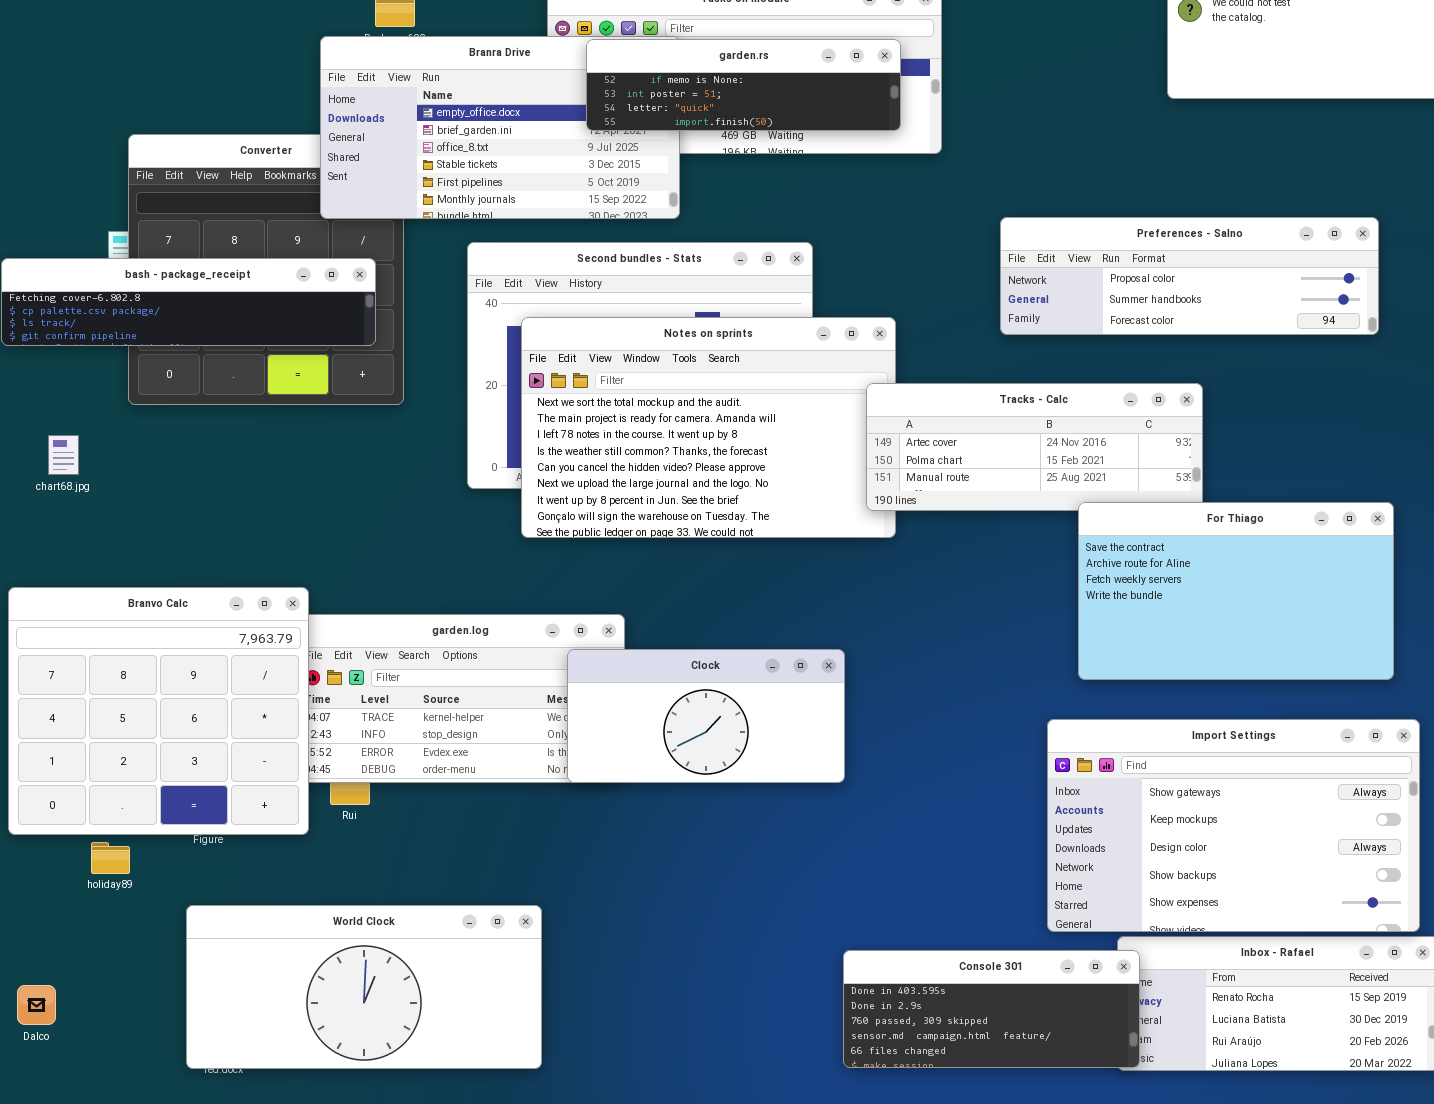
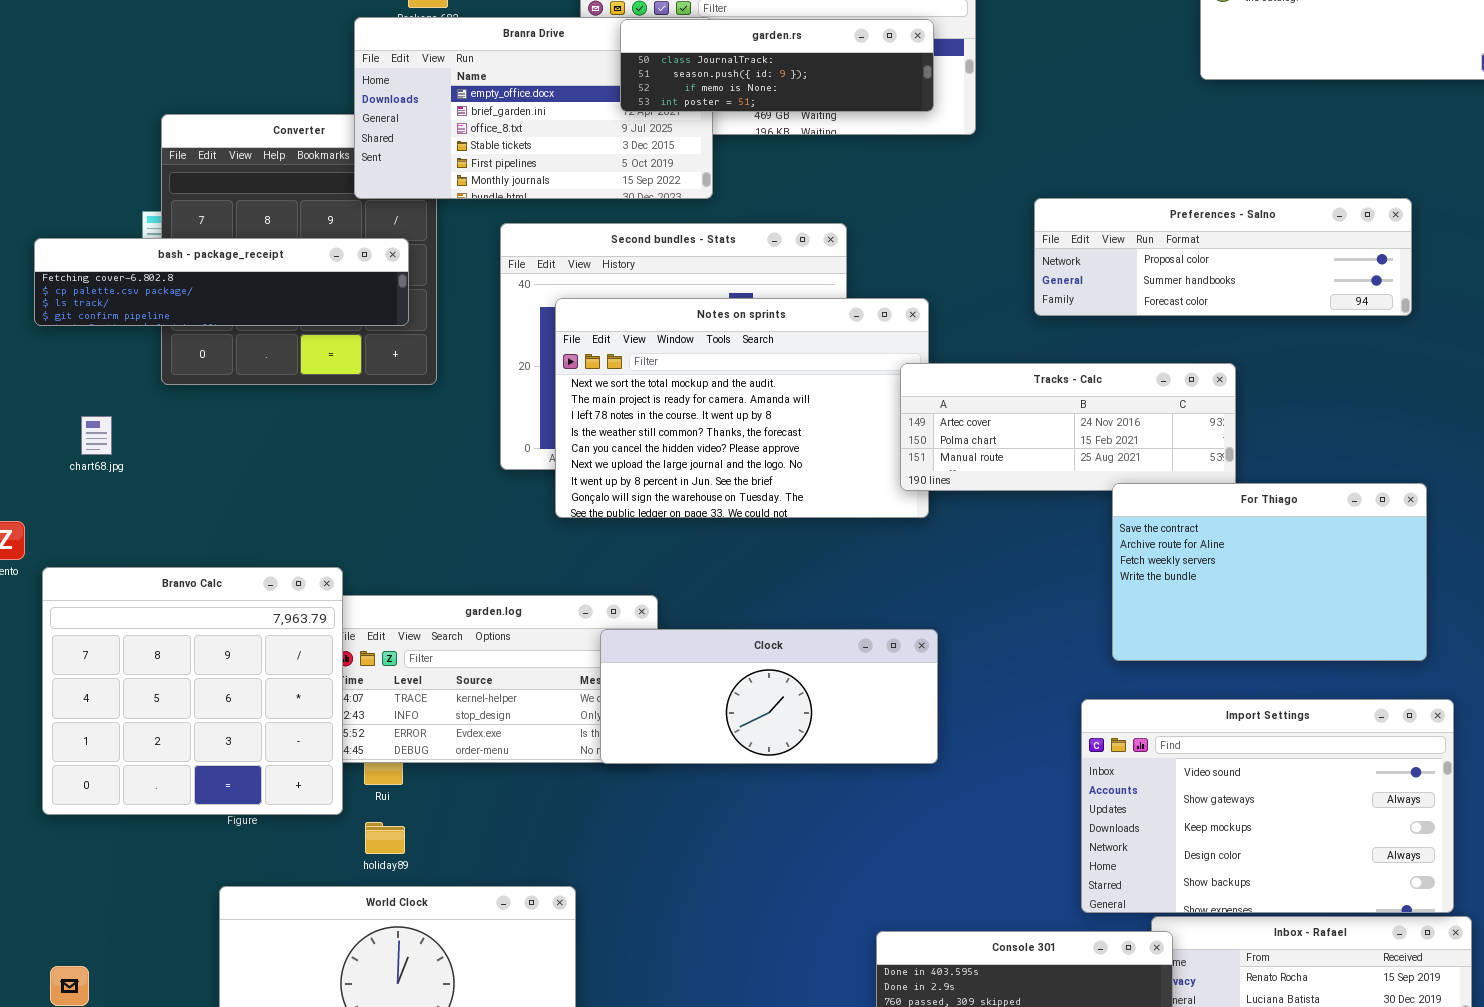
garden.rs: [586,39,901,131] -> [620,19,934,112], scrolled up 2 rows
Clock: [567,649,845,783] -> [600,629,938,764], resized
Import Settings: [1047,719,1420,932] -> [1081,699,1454,913], scrolled up 1 row
holiday89: [91,842,130,874] -> [365,822,405,854], moved

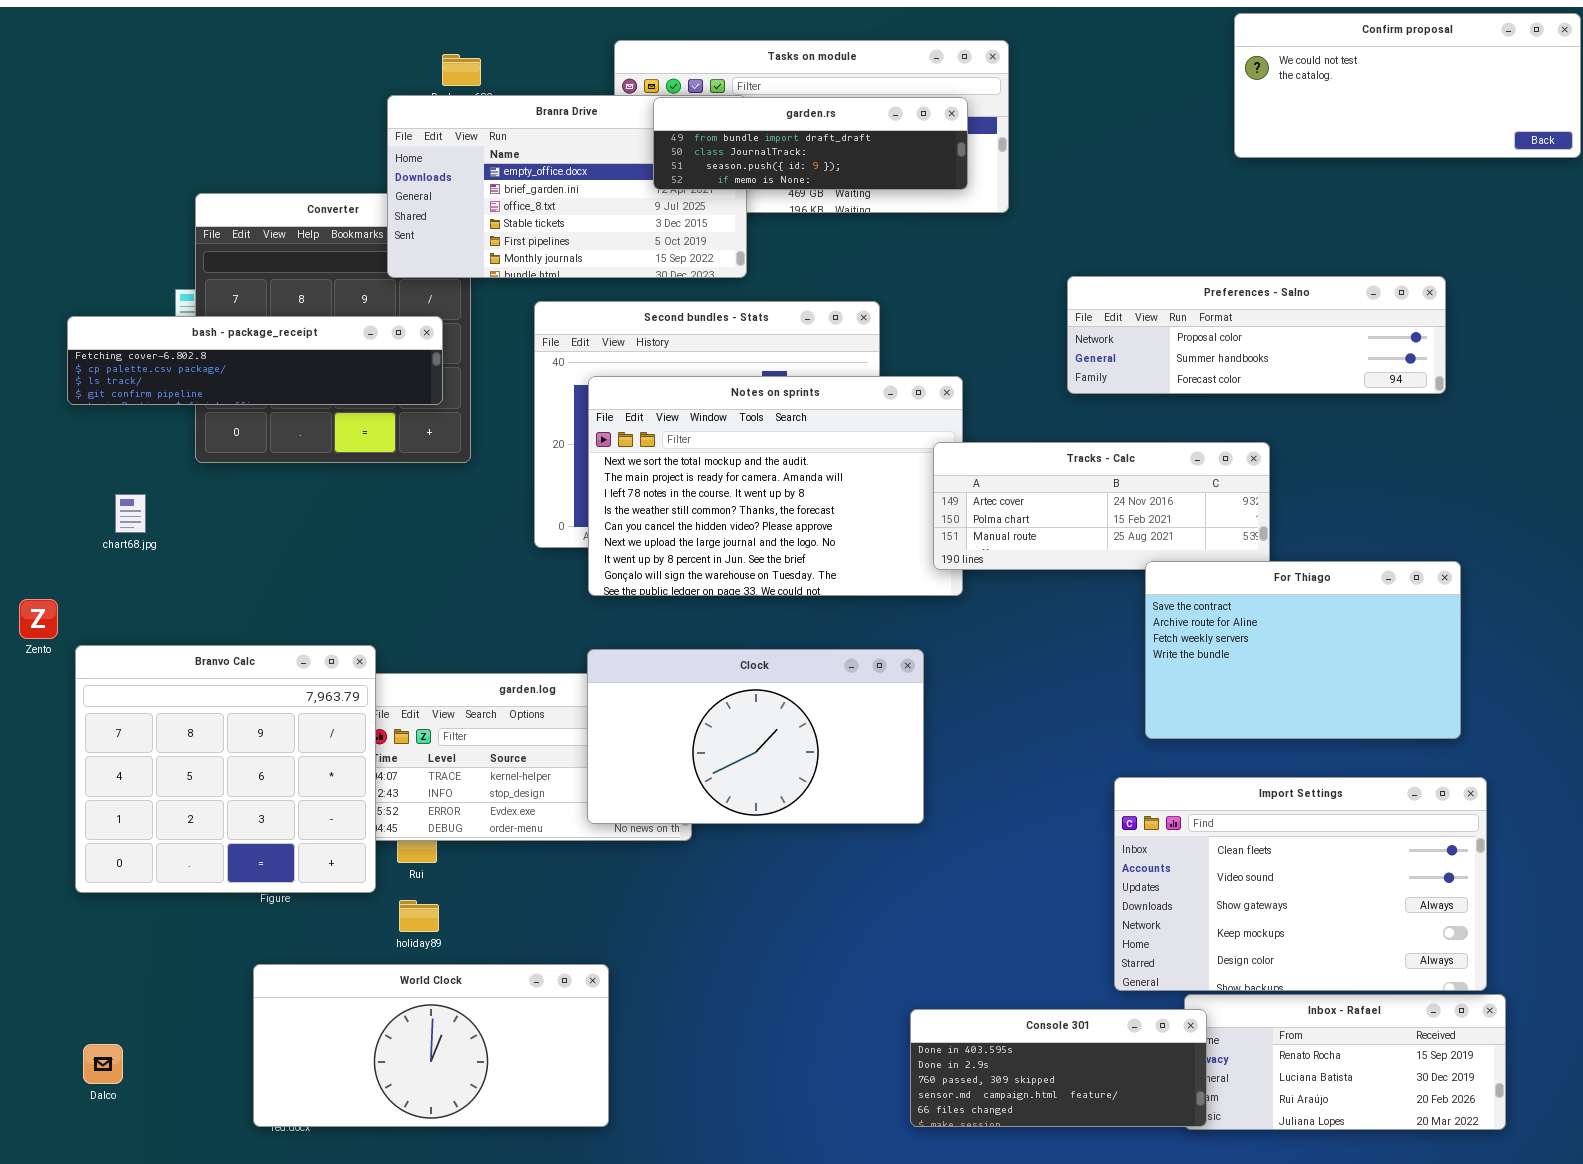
garden.rs: [620,19,934,112] -> [653,97,968,190], scrolled up 1 row
Clock: [600,629,938,764] -> [587,649,924,824], moved, resized
Import Settings: [1081,699,1454,913] -> [1114,777,1487,991], scrolled up 1 row

